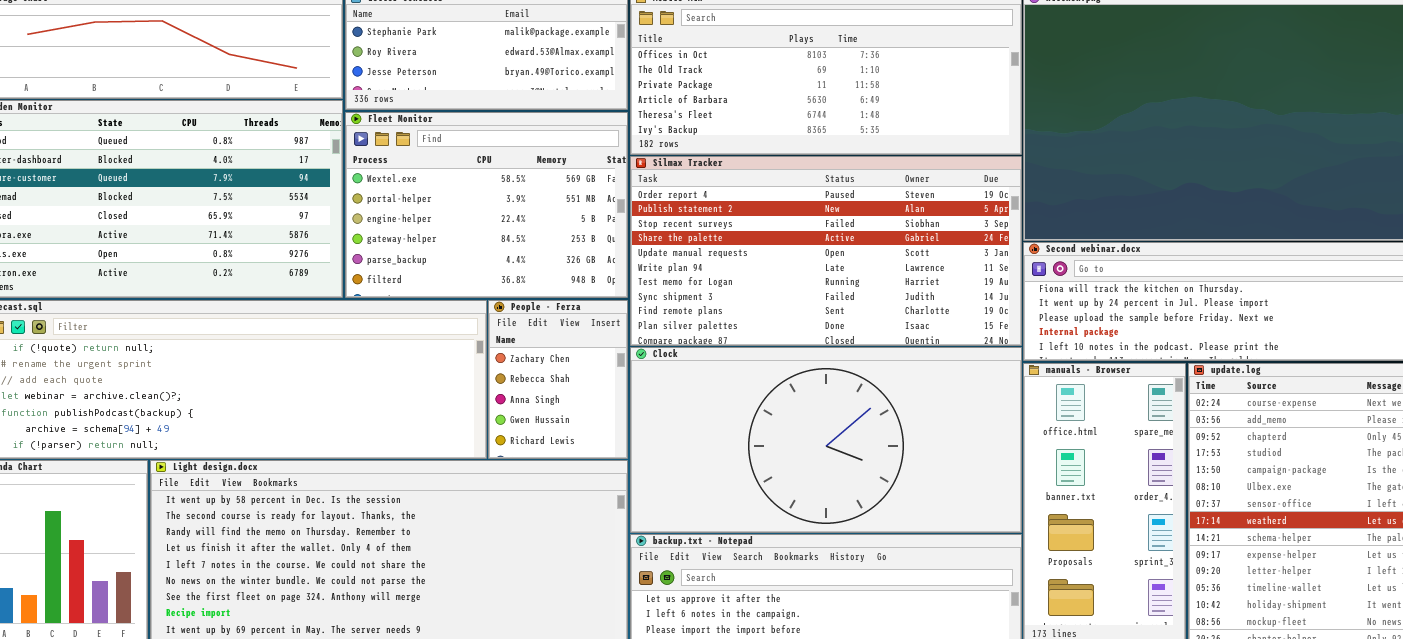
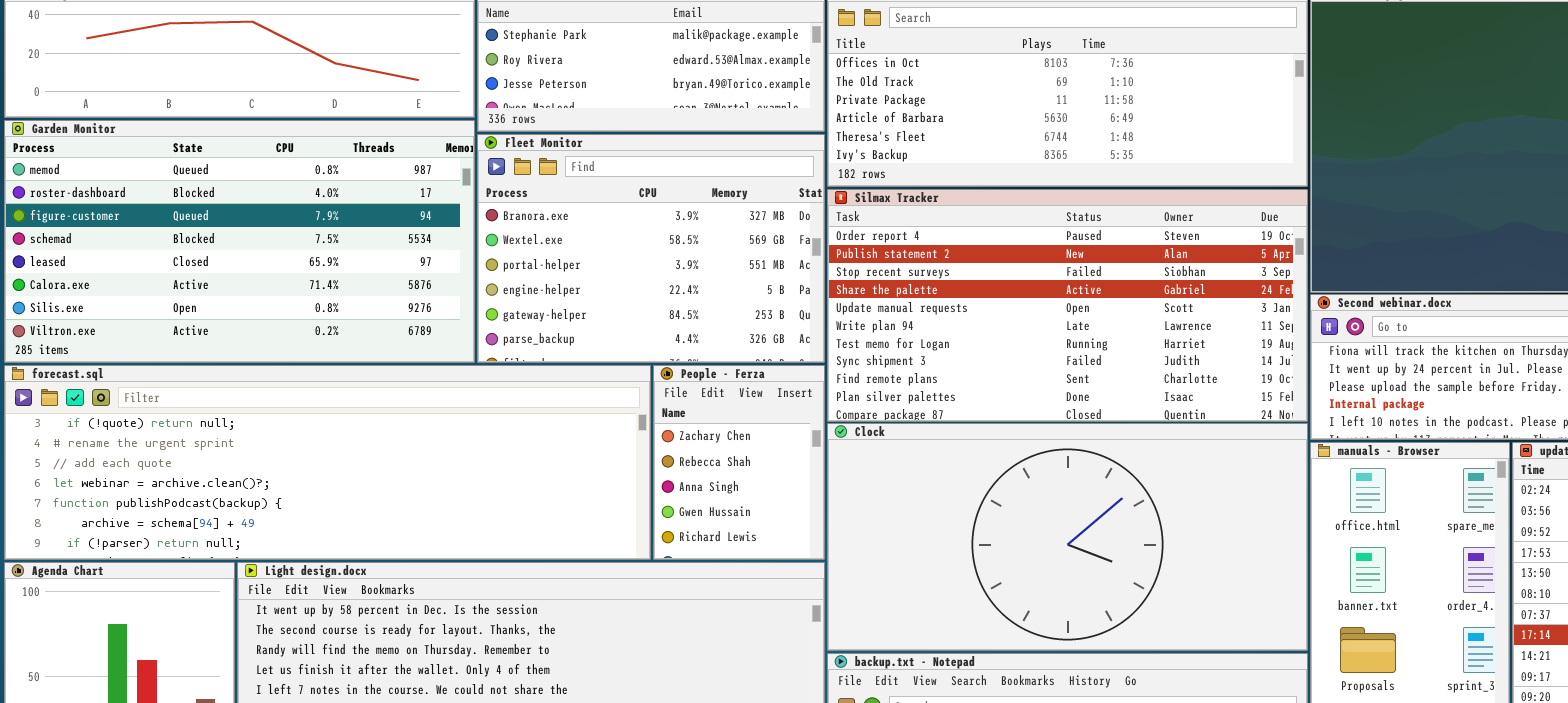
Fleet Monitor: [345,112,628,298] -> [477,134,825,363], scrolled up 1 row

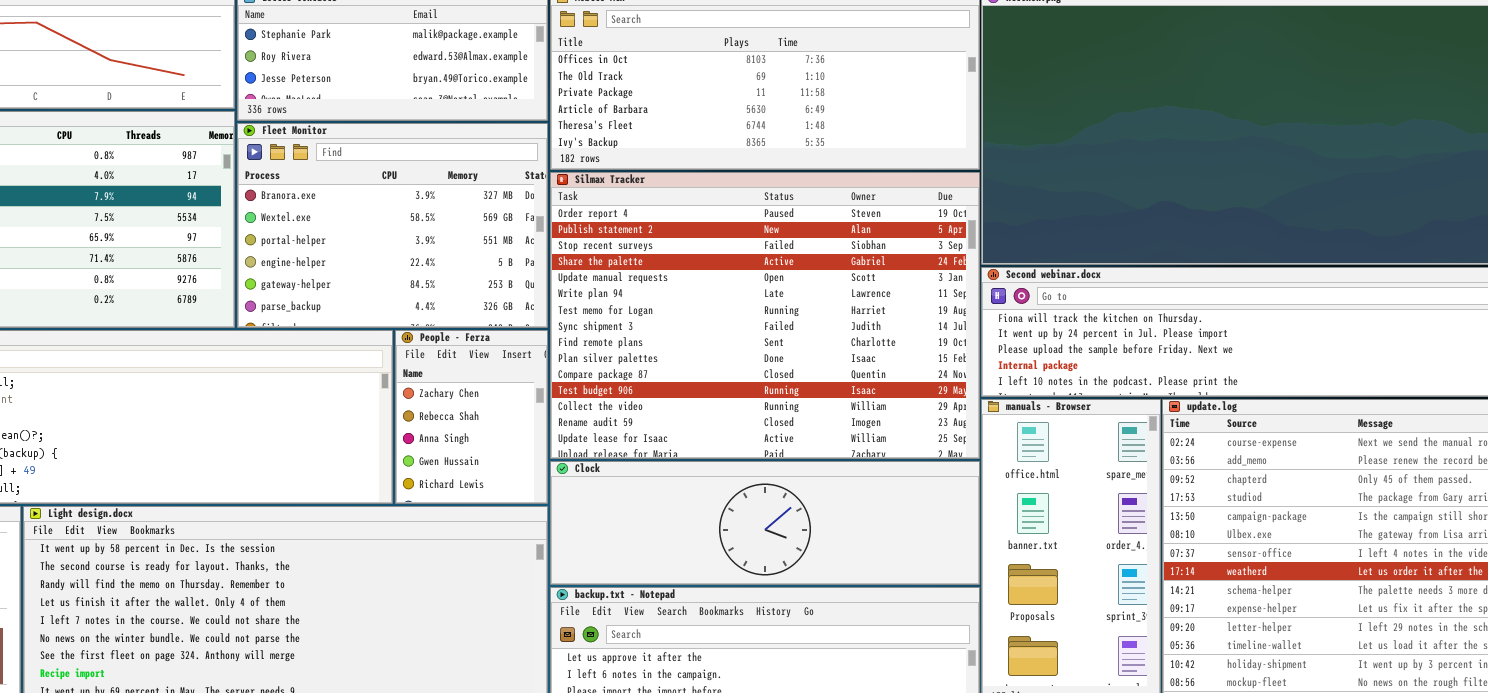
Silmax Tracker: [827,189,1308,422] -> [550,172,980,459], resized
Clock: [827,423,1308,651] -> [550,461,980,585], resized

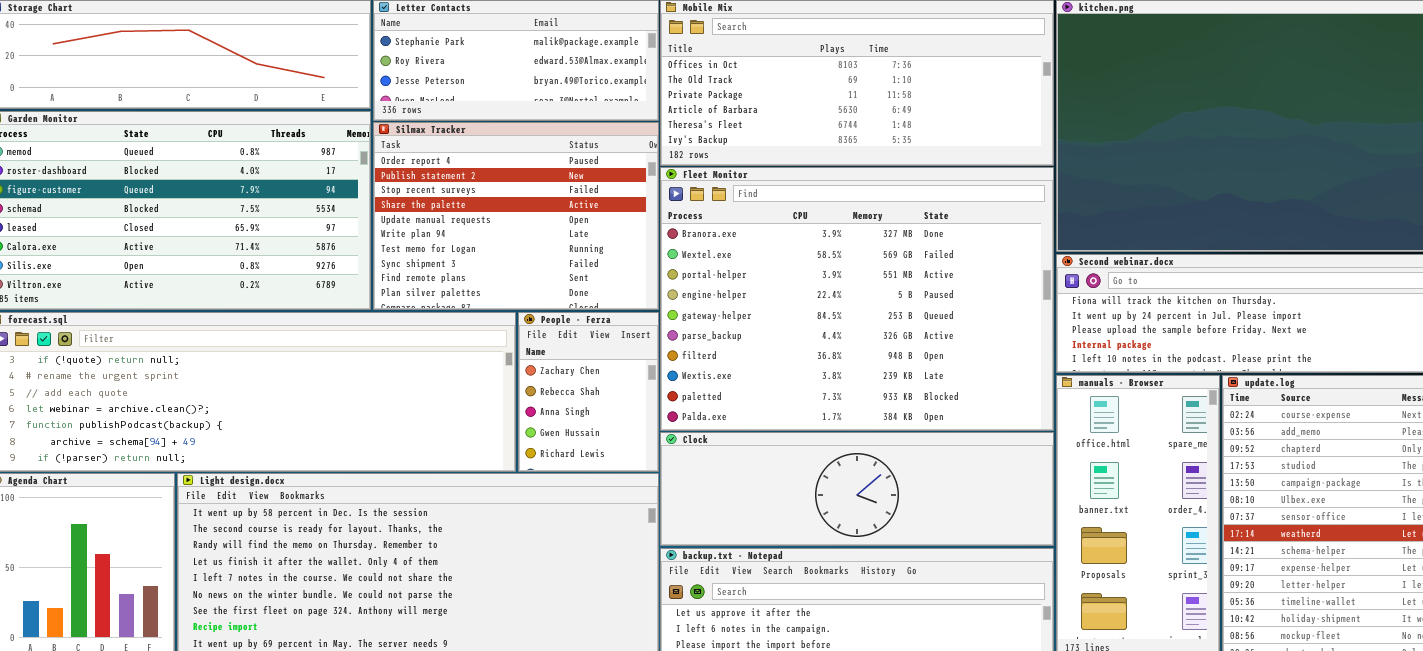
Fleet Monitor: [237,123,548,328] -> [660,167,1054,431], moved, resized
Silmax Tracker: [550,172,980,459] -> [373,122,659,310], moved, resized

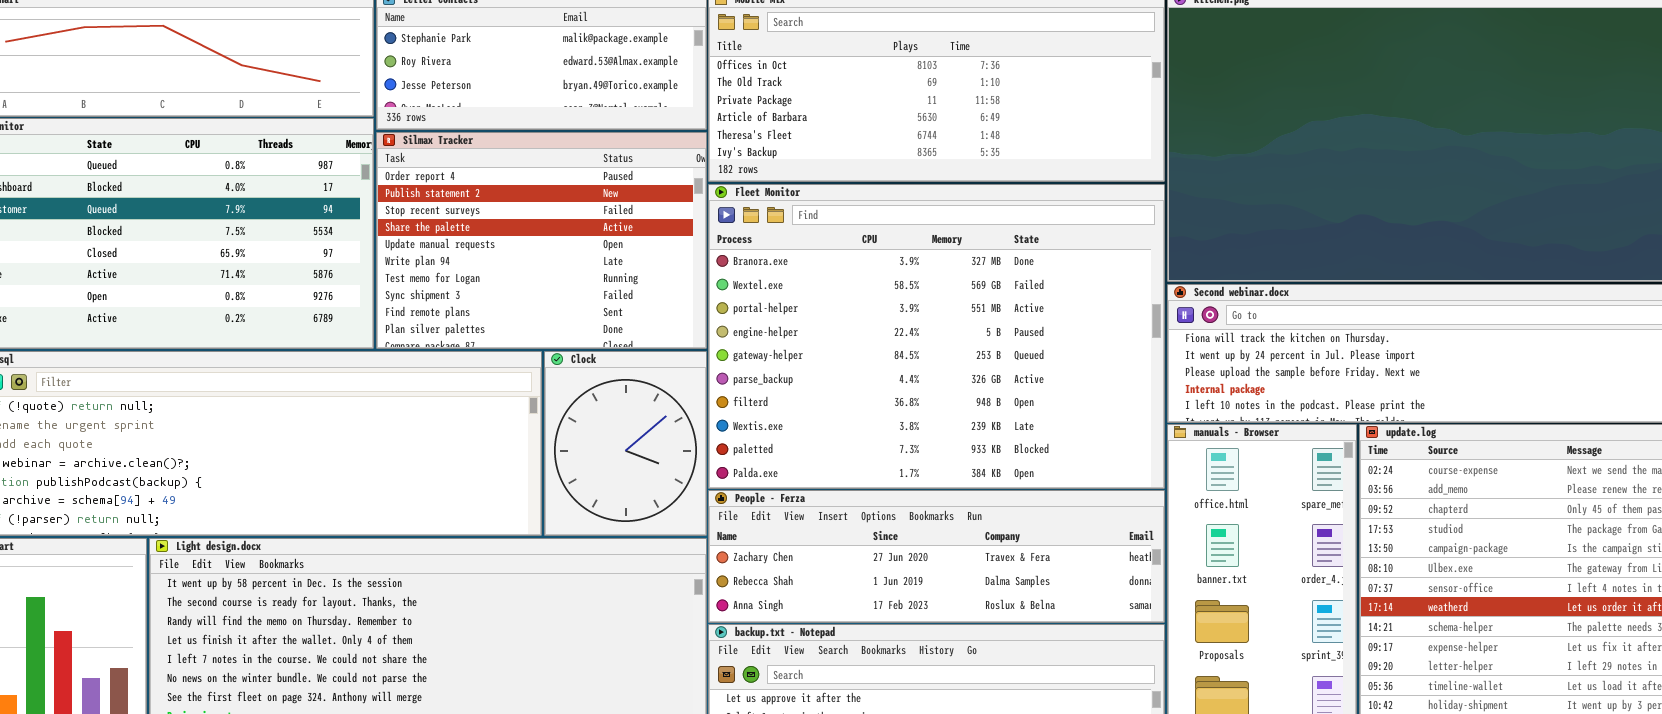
People - Ferza: [518,312,659,472] -> [708,490,1165,623], moved, resized
Clock: [660,432,1054,546] -> [544,351,707,536], moved, resized

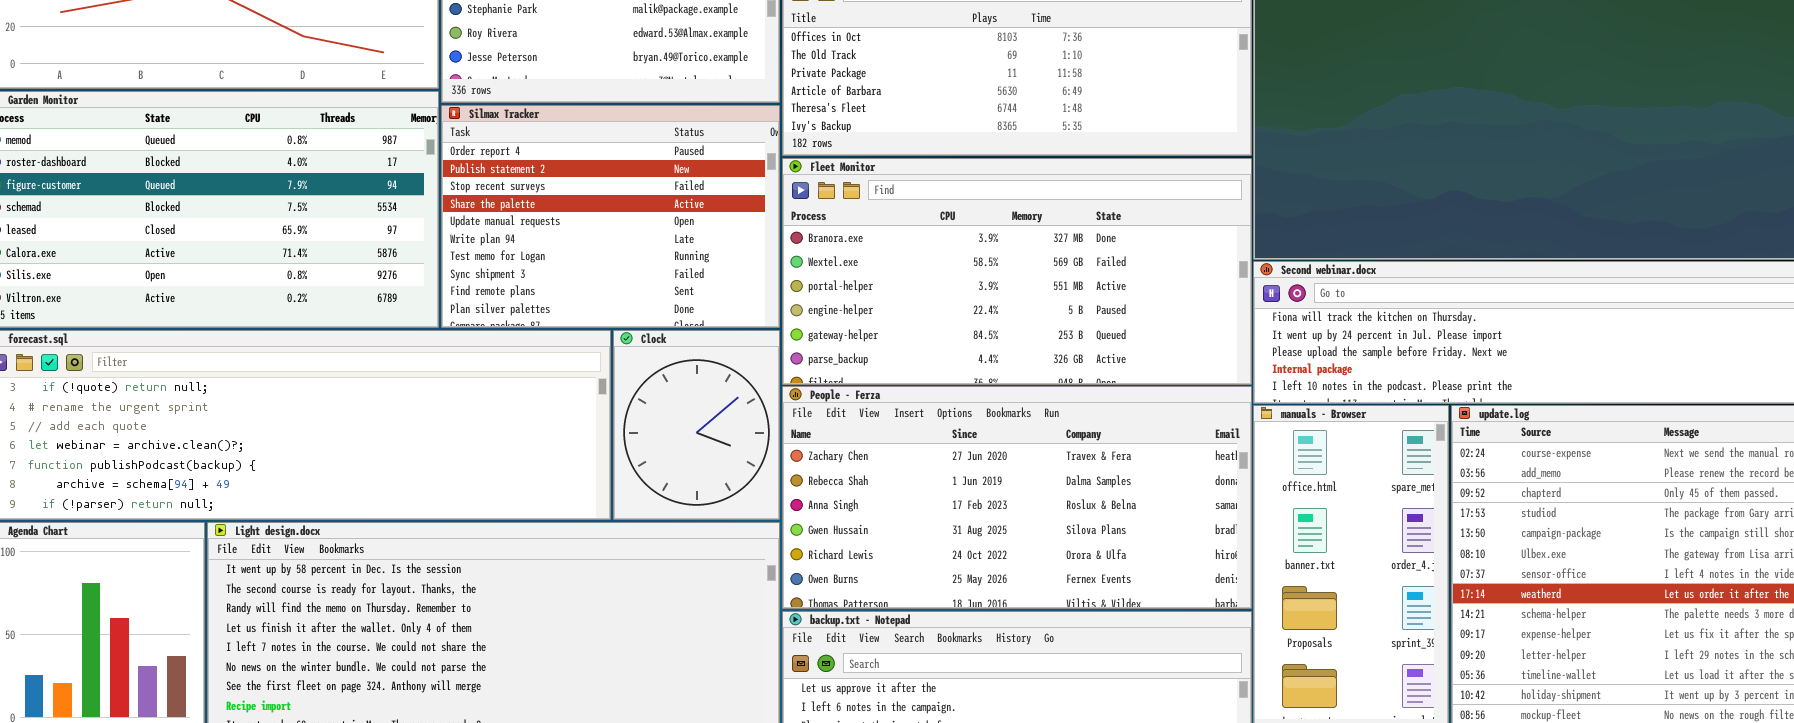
Fleet Monitor: [708,184,1165,489] -> [782,158,1252,385], resized
People - Ferza: [708,490,1165,623] -> [782,386,1252,609], resized

